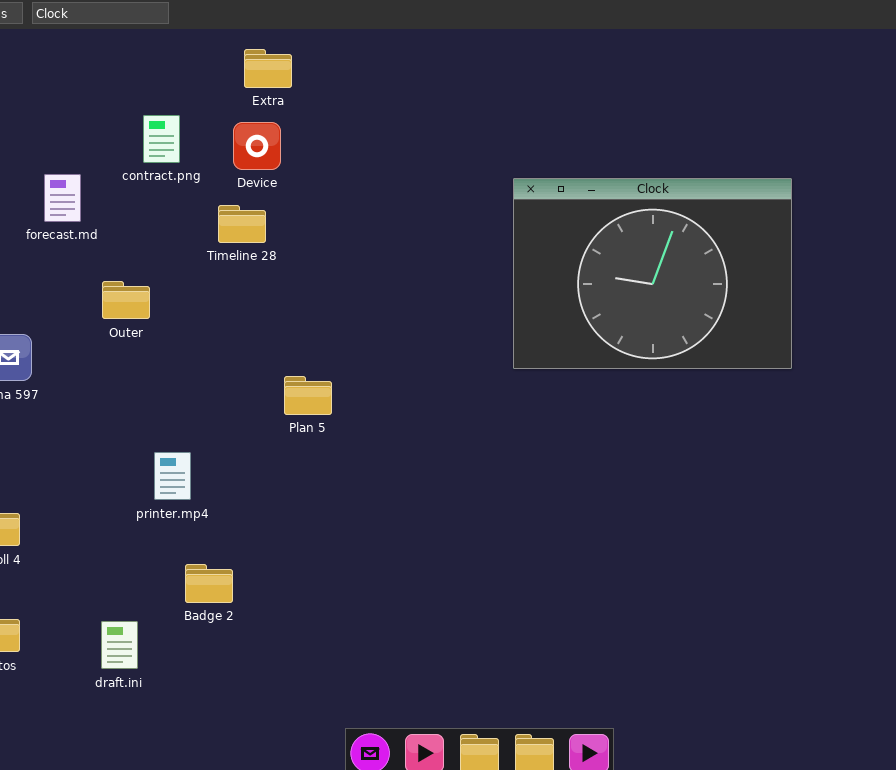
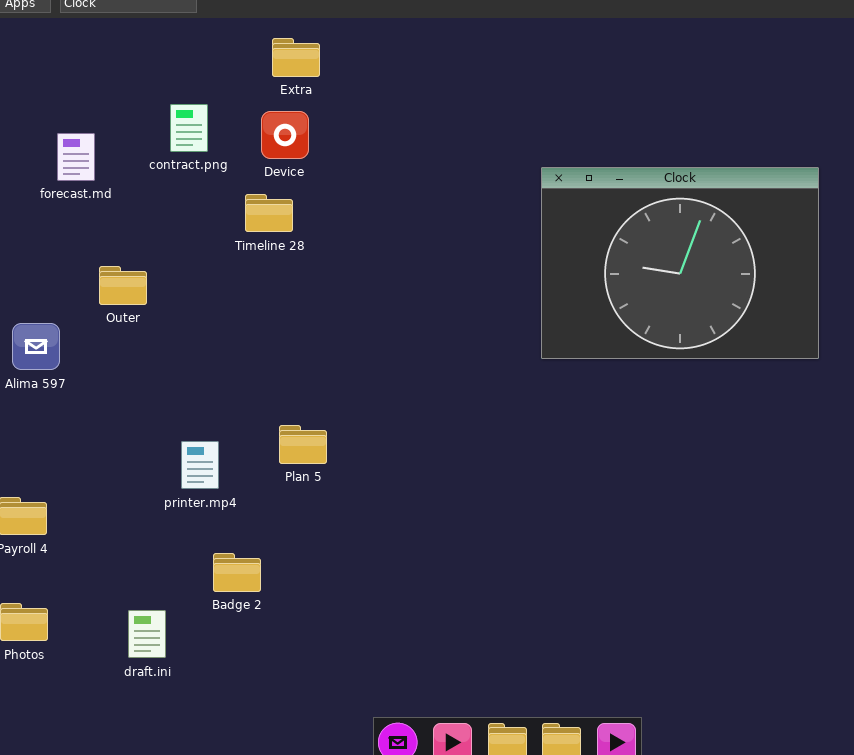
forecast.md: [44,174,81,222] -> [57,133,95,181], moved
Outer: [102,281,150,319] -> [99,266,147,305], moved
Plan 5: [284,376,332,415] -> [279,425,327,464], moved

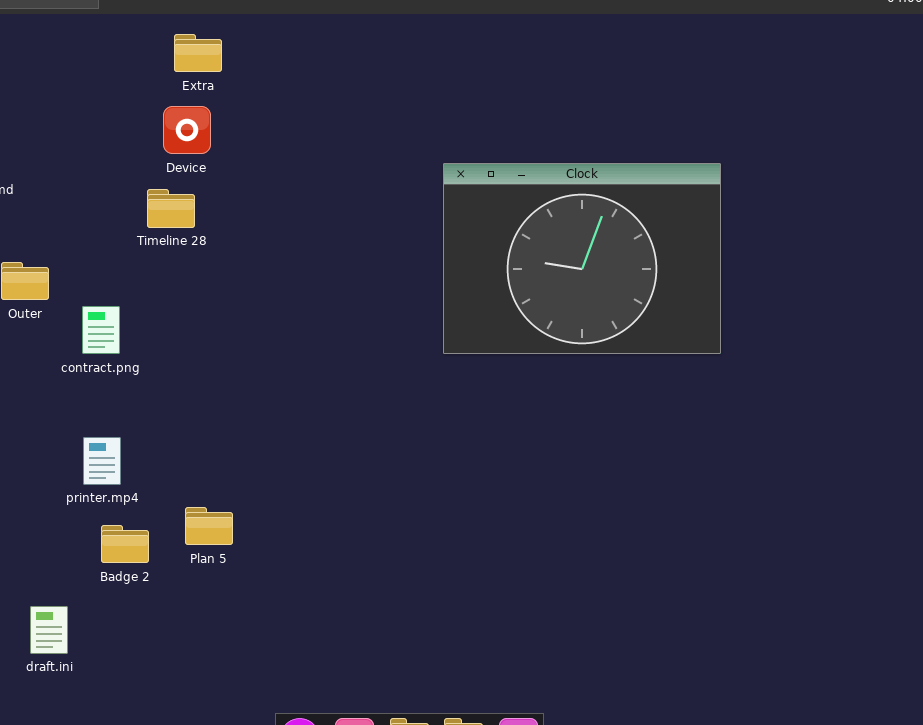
contract.png: [170,104,208,152] -> [82,306,120,354], moved
Plan 5: [279,425,327,464] -> [185,507,233,545], moved
Badge 2: [213,553,261,592] -> [101,525,149,563], moved

